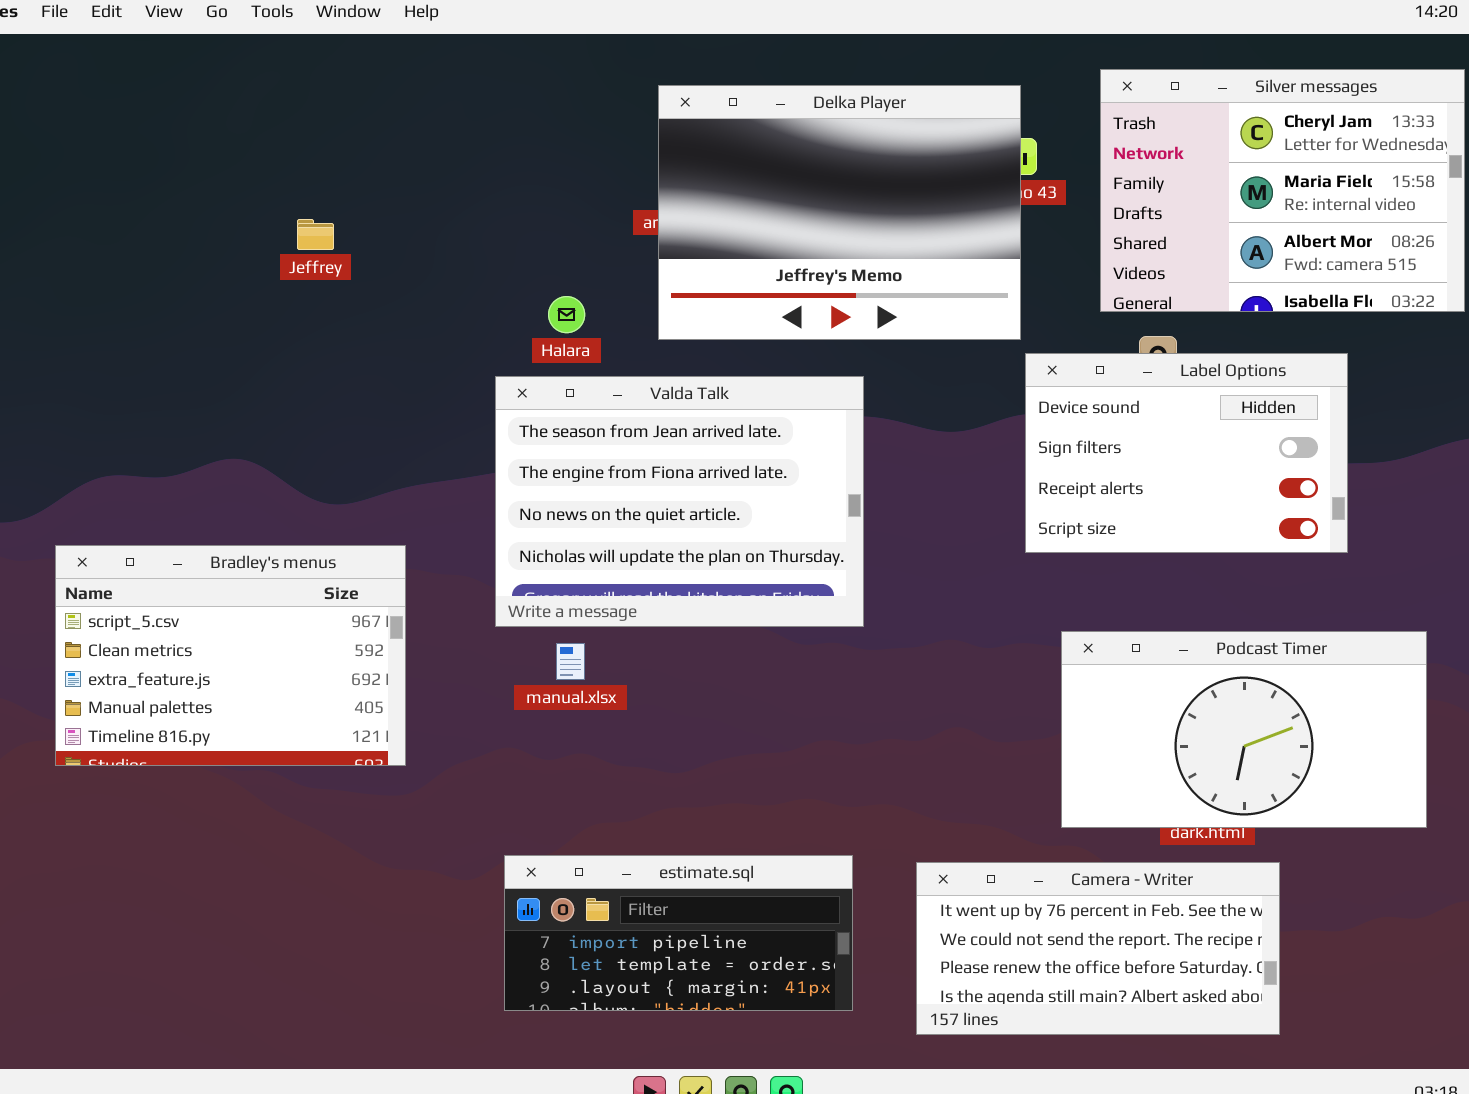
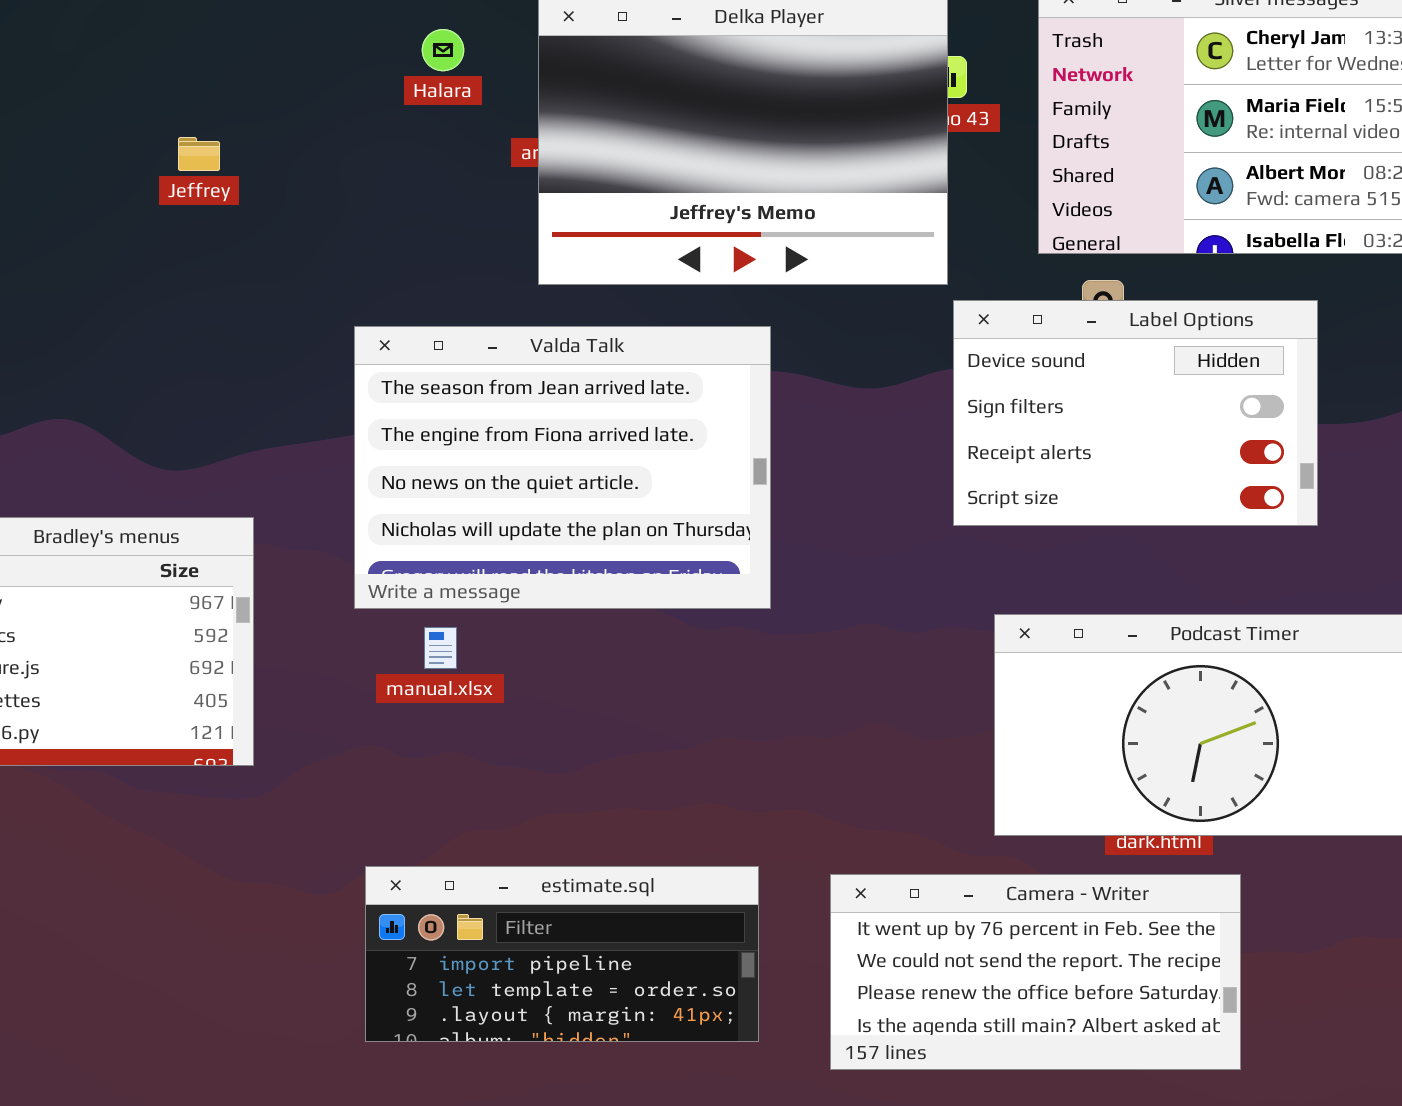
Jeffrey: [297,219,334,250] -> [178,137,220,171], moved
Halara: [548,296,585,333] -> [422,29,464,71], moved

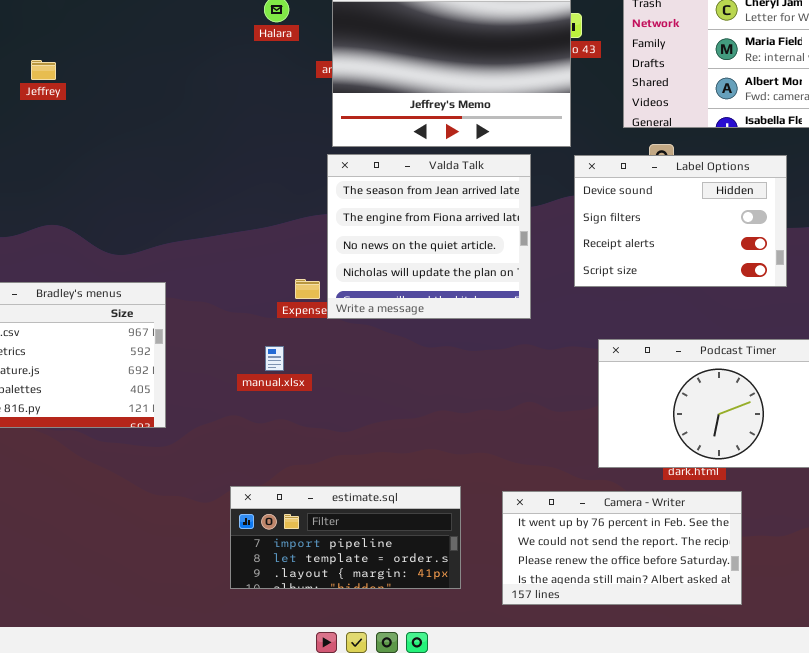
Jeffrey: [178,137,220,171] -> [31,60,56,80], moved
Valda Talk: [354,326,771,609] -> [327,154,531,319], moved, resized

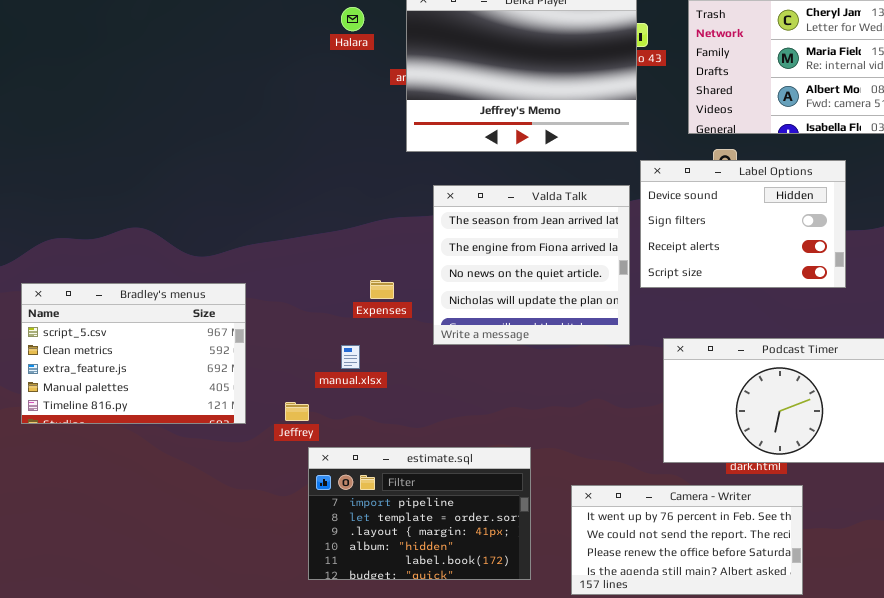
Jeffrey: [31,60,56,80] -> [285,402,309,421], moved
Valda Talk: [327,154,531,319] -> [433,185,630,345], moved
estimate.sql: [230,486,461,589] -> [308,447,531,580], resized

